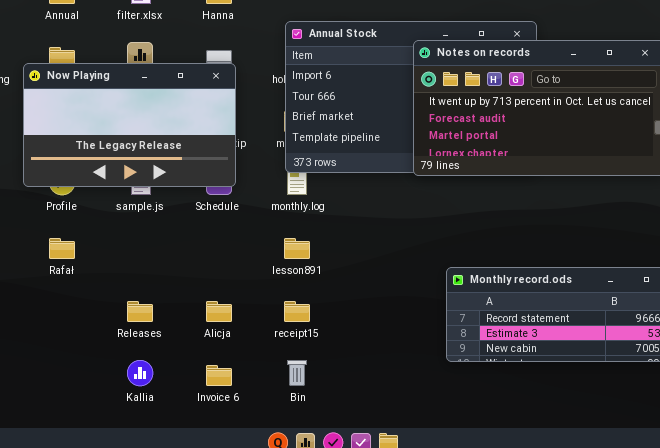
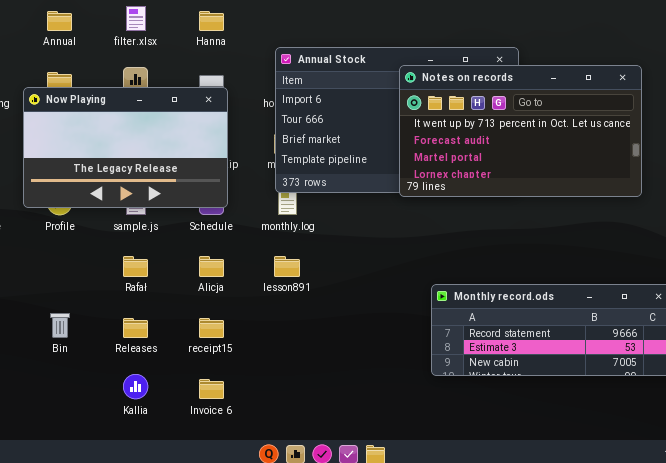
Rafał: [49,238,75,259] -> [123,256,148,277], moved
Alicja: [206,301,232,322] -> [199,256,224,277], moved
receipt15: [284,301,310,322] -> [199,318,224,338], moved
Bin: [287,360,307,386] -> [50,313,70,338], moved

